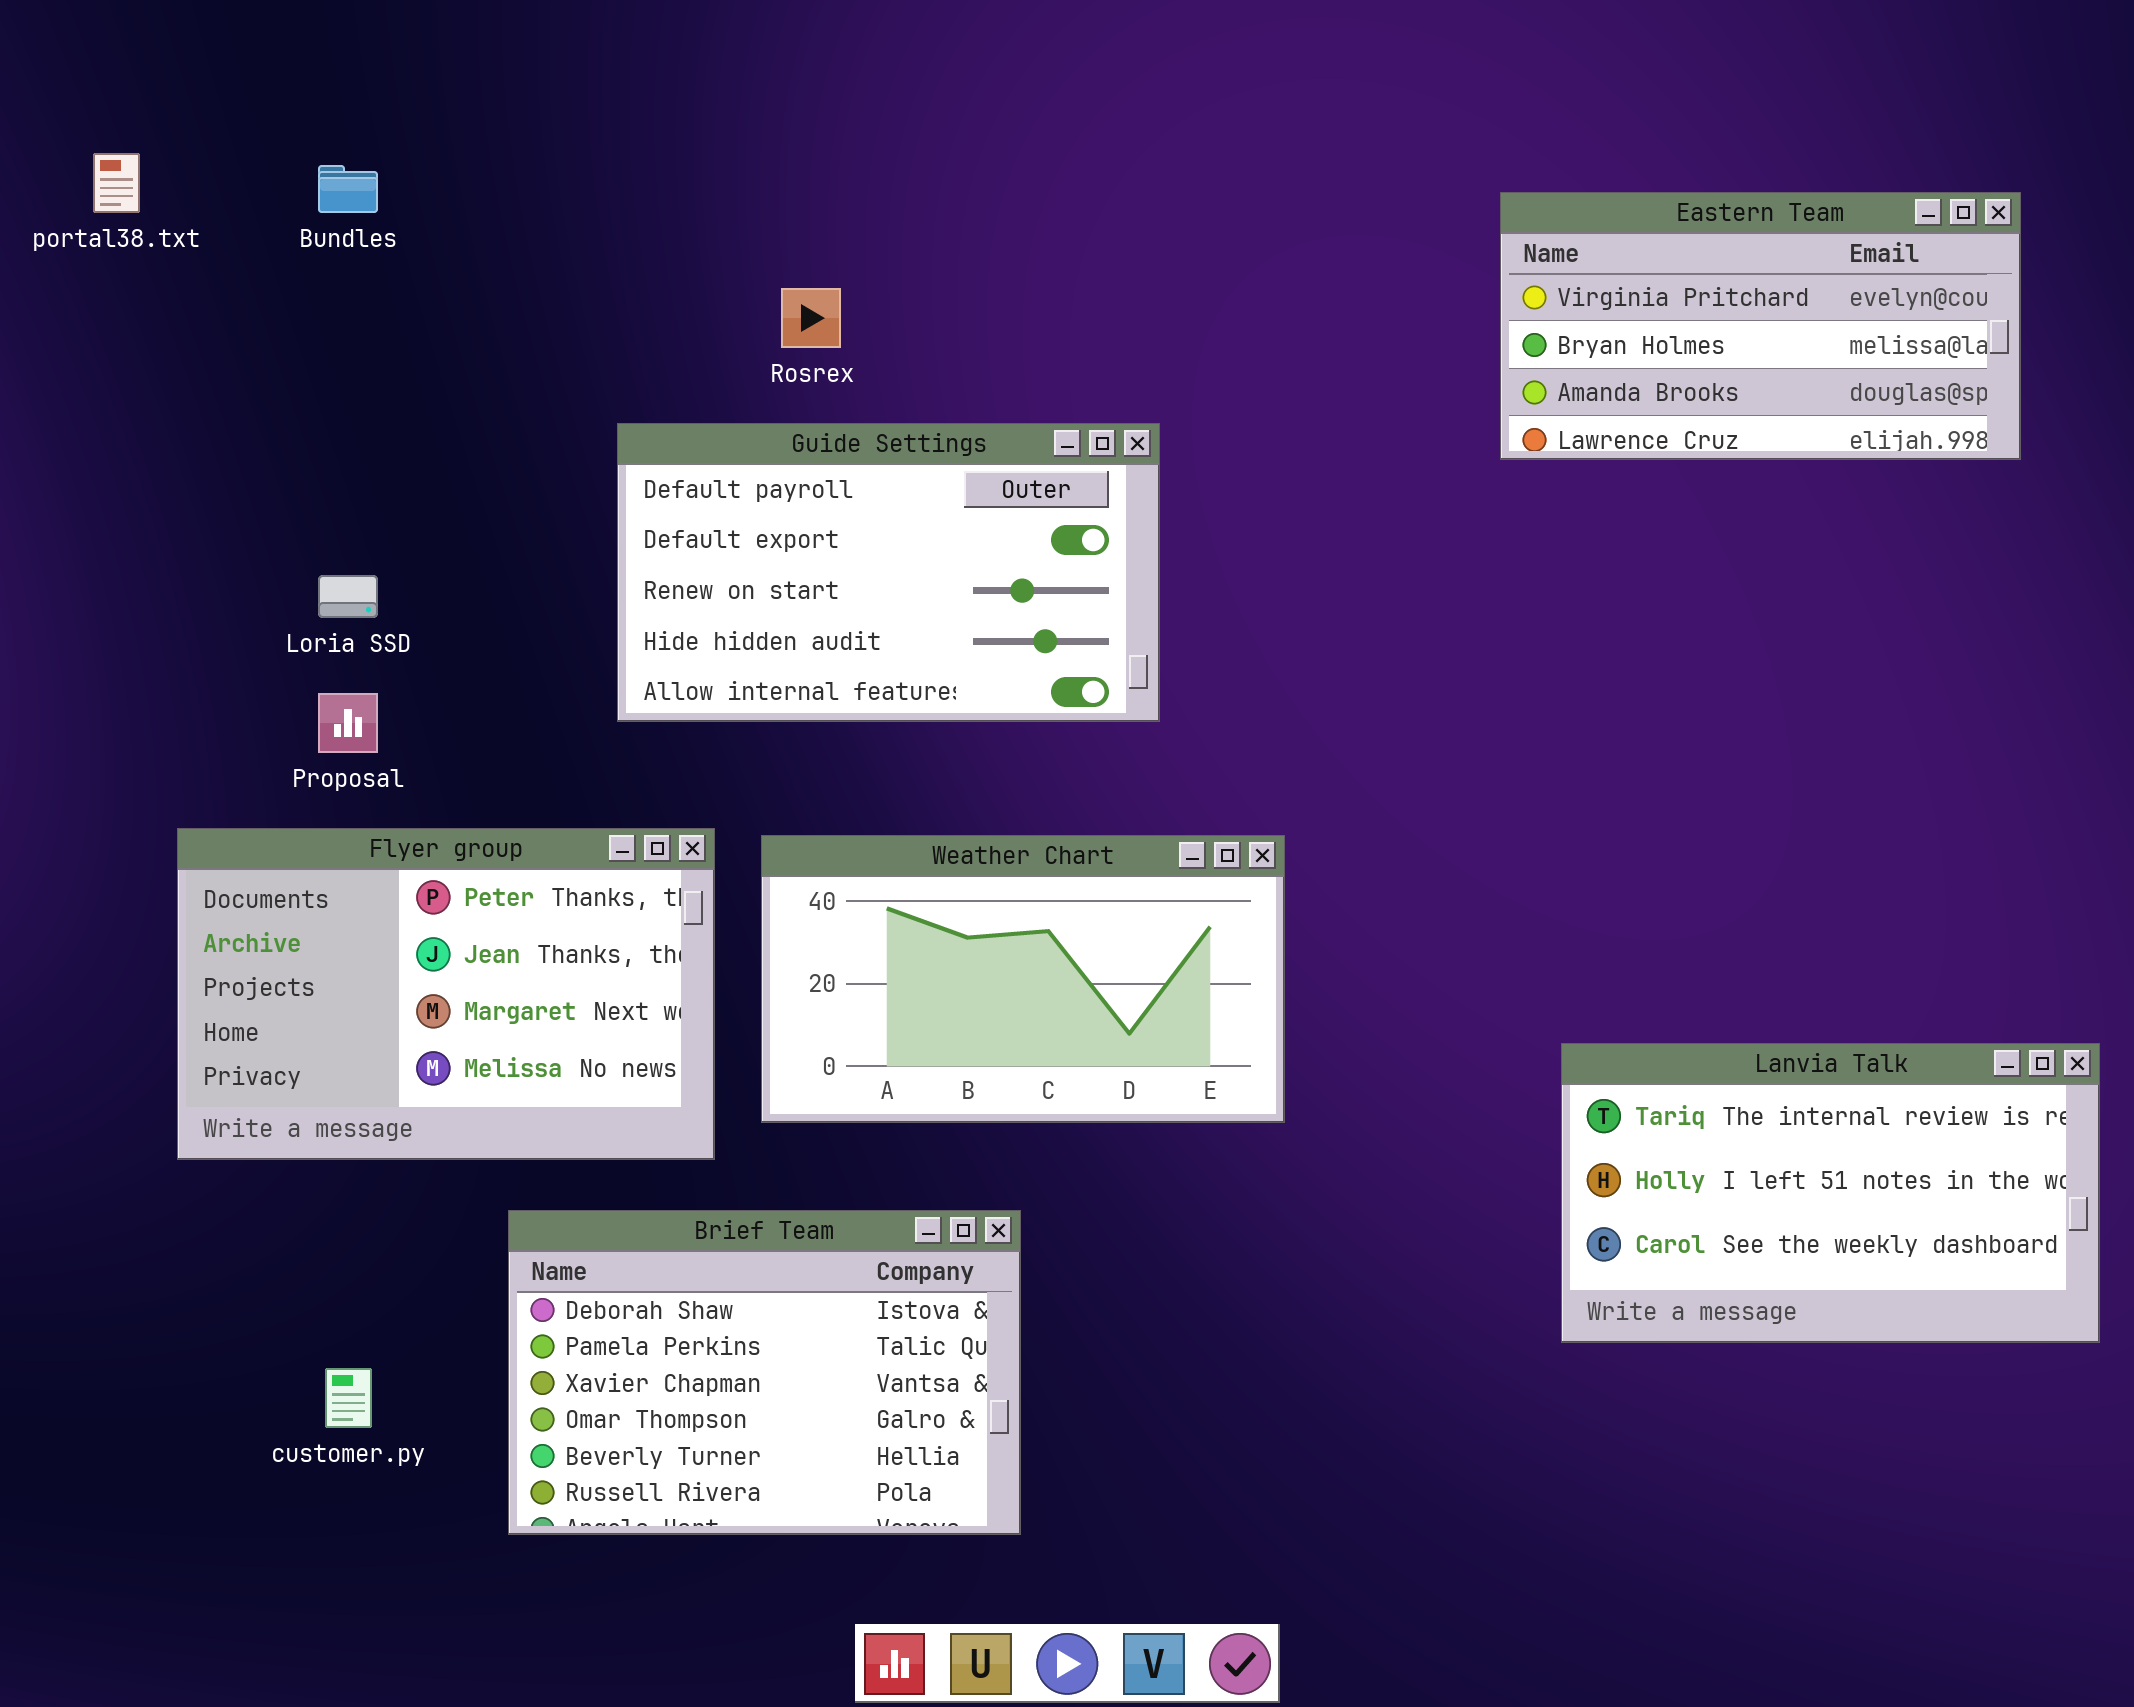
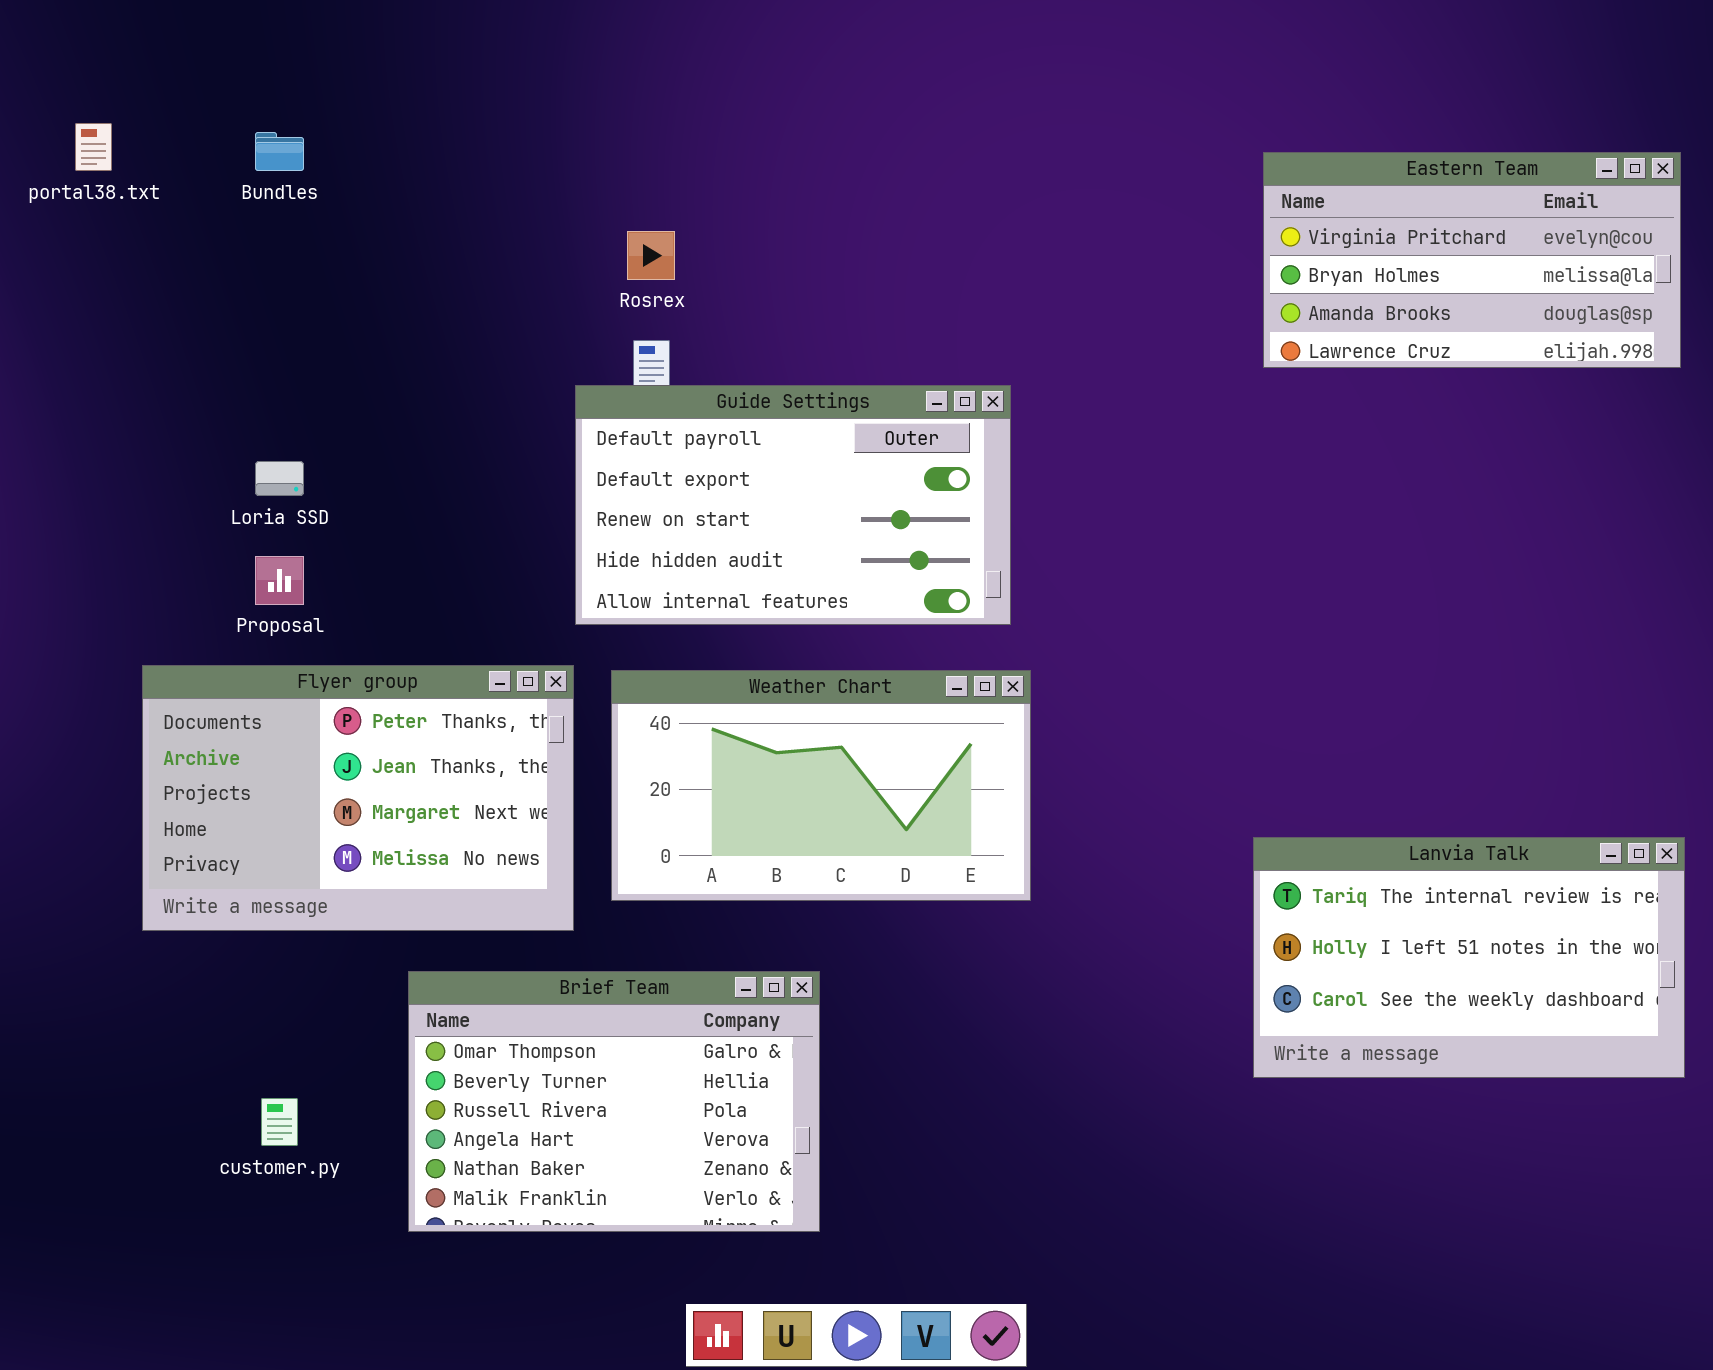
Eastern Team: [1500,192,2021,460] -> [1263,152,1681,368], moved
Guide Settings: [617,423,1160,722] -> [575,385,1011,625], moved
Brief Team: [508,1210,1021,1535] -> [408,971,820,1232], scrolled down 3 rows

